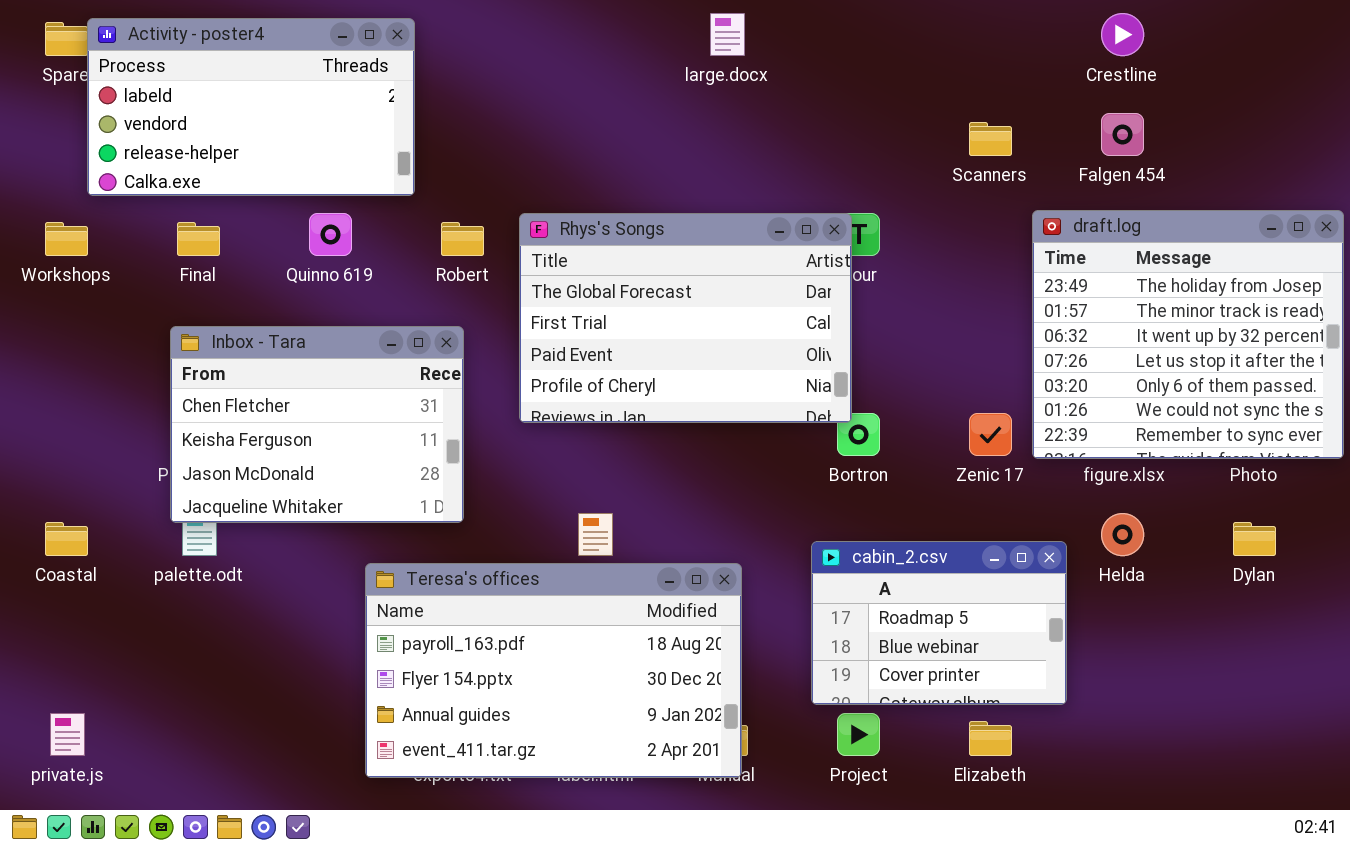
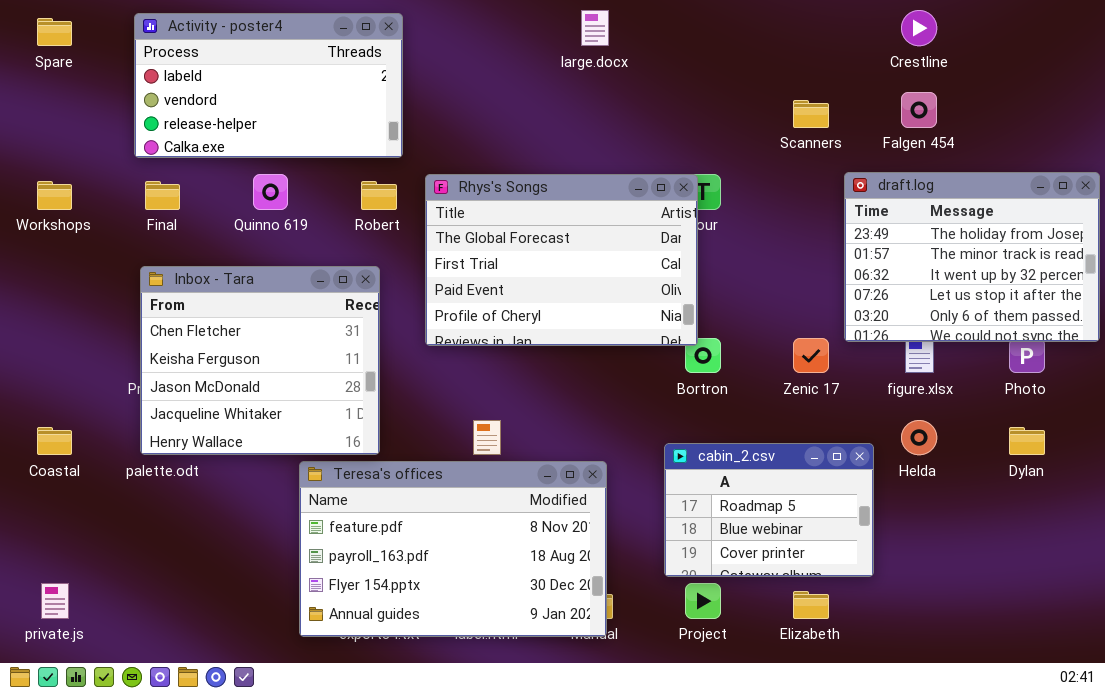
Activity - poster4: [87,18,415,196] -> [134,13,403,158], moved
draft.log: [1032,210,1344,459] -> [844,172,1100,342], resized
Inbox - Tara: [170,326,464,523] -> [140,266,380,455], resized
Teresa's offices: [365,563,742,778] -> [299,461,607,637], scrolled up 1 row

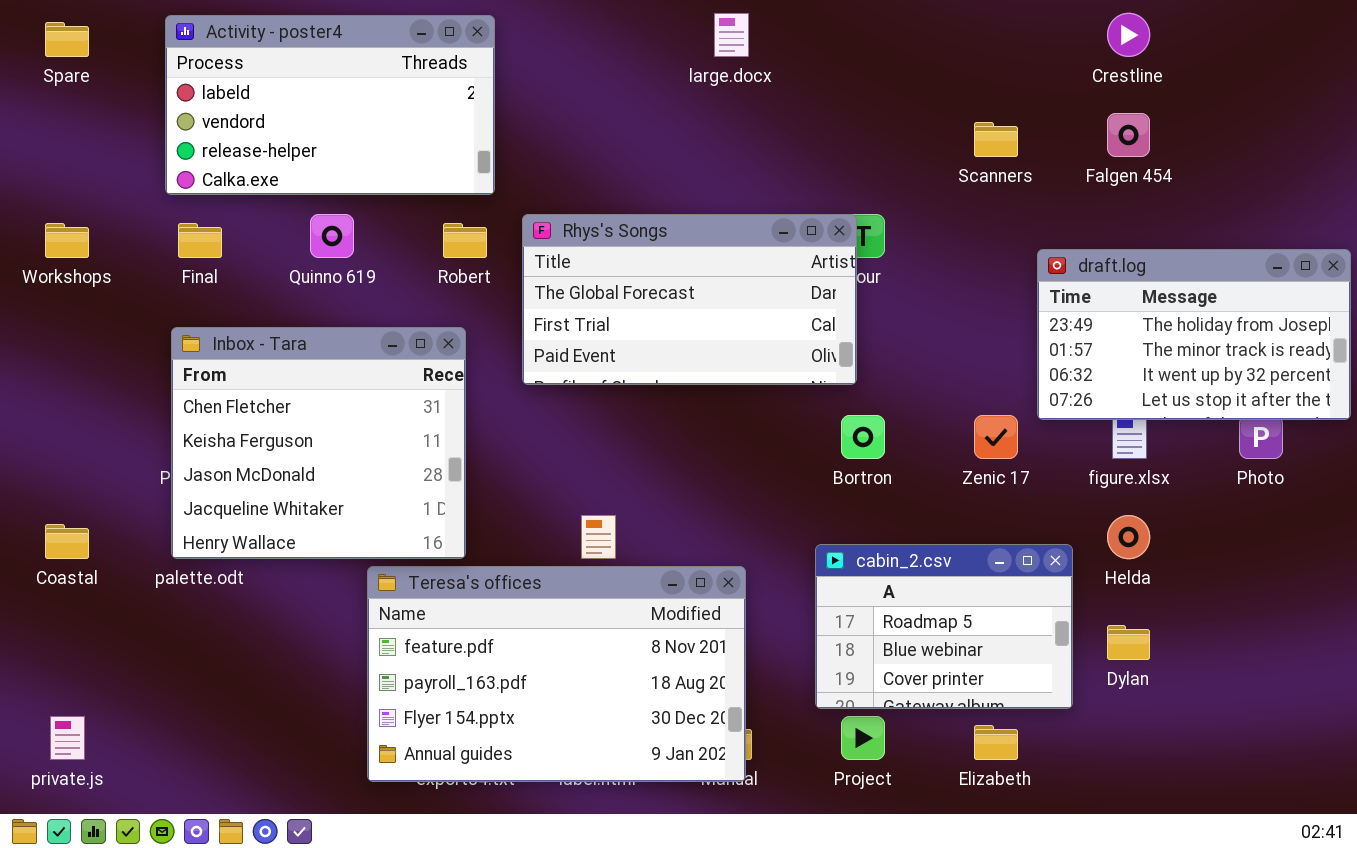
draft.log: [844,172,1100,342] -> [1037,249,1351,420], resized
Rhys's Songs: [425,174,698,346] -> [522,214,857,385], resized
Dylan: [1009,427,1045,455] -> [1107,625,1150,660], moved

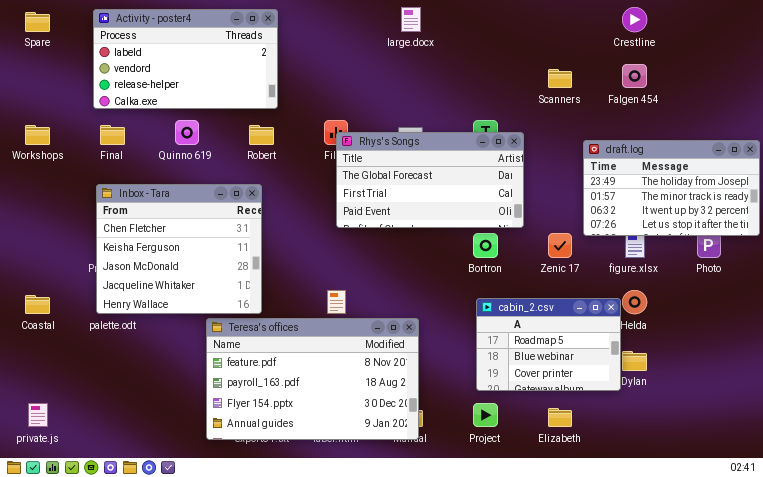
Rhys's Songs: [522,214,857,385] -> [336,132,524,228], moved
cabin_2.csv: [815,544,1073,709] -> [476,298,621,391], moved

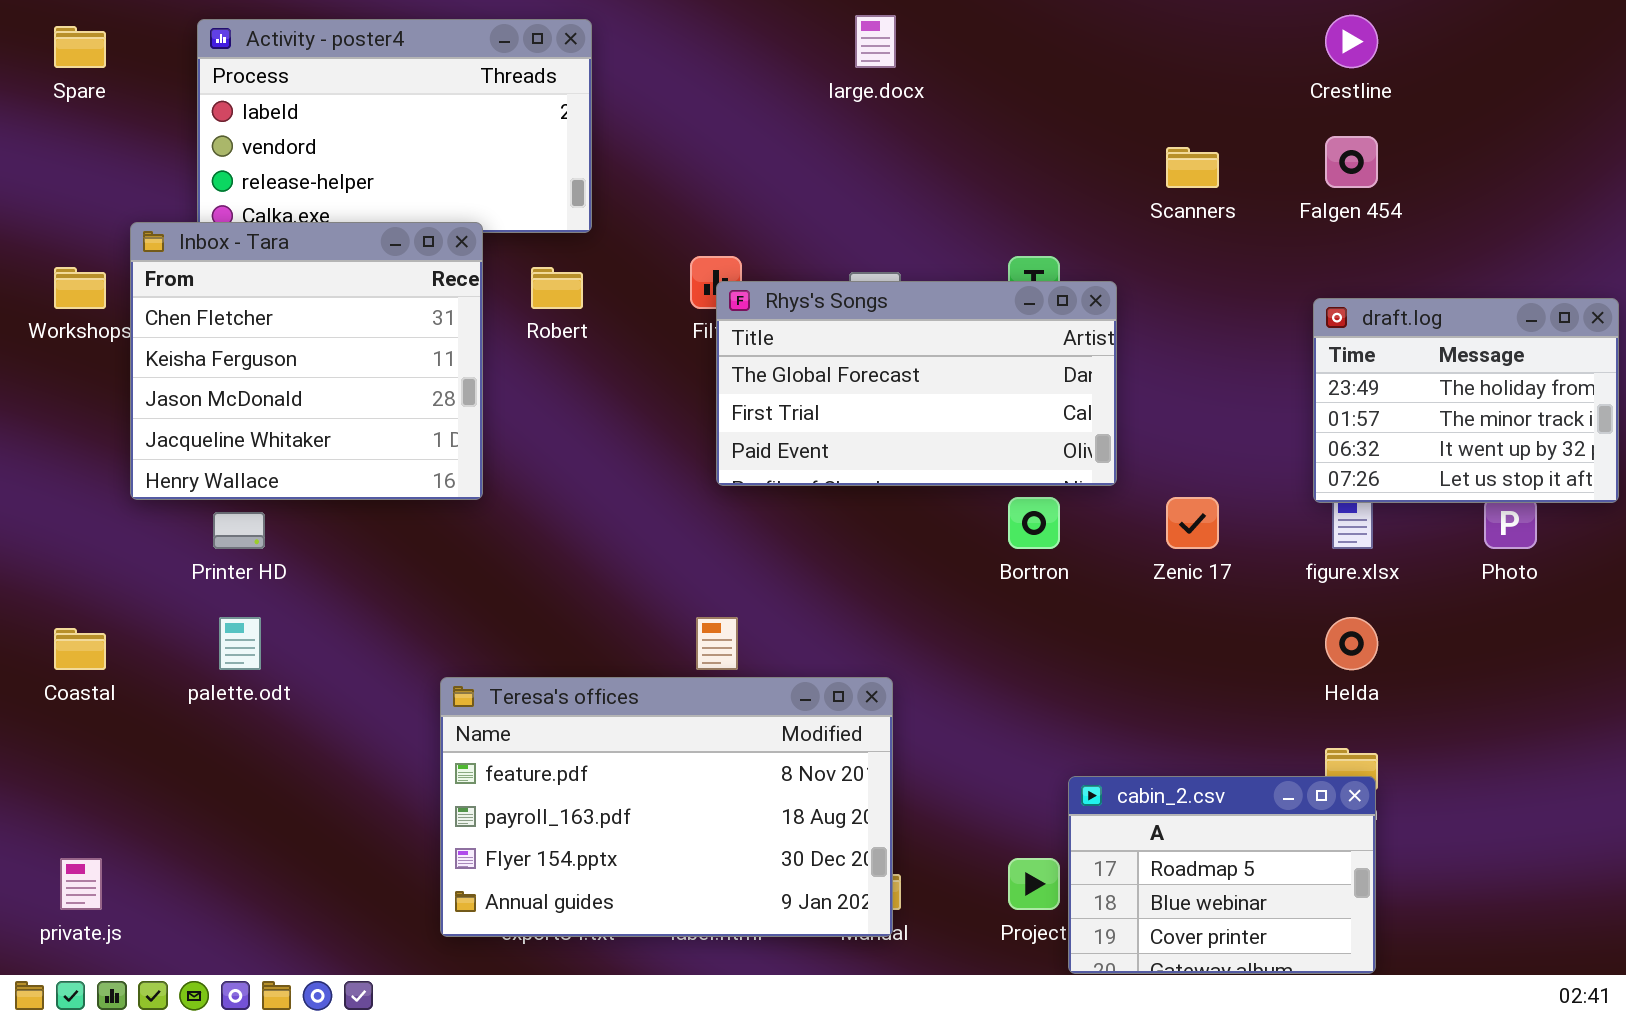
draft.log: [583,140,760,236] -> [1313,298,1619,503], resized
Inbox - Tara: [96,184,262,314] -> [130,222,483,500], moved
cabin_2.csv: [476,298,621,391] -> [1068,776,1376,974], moved

